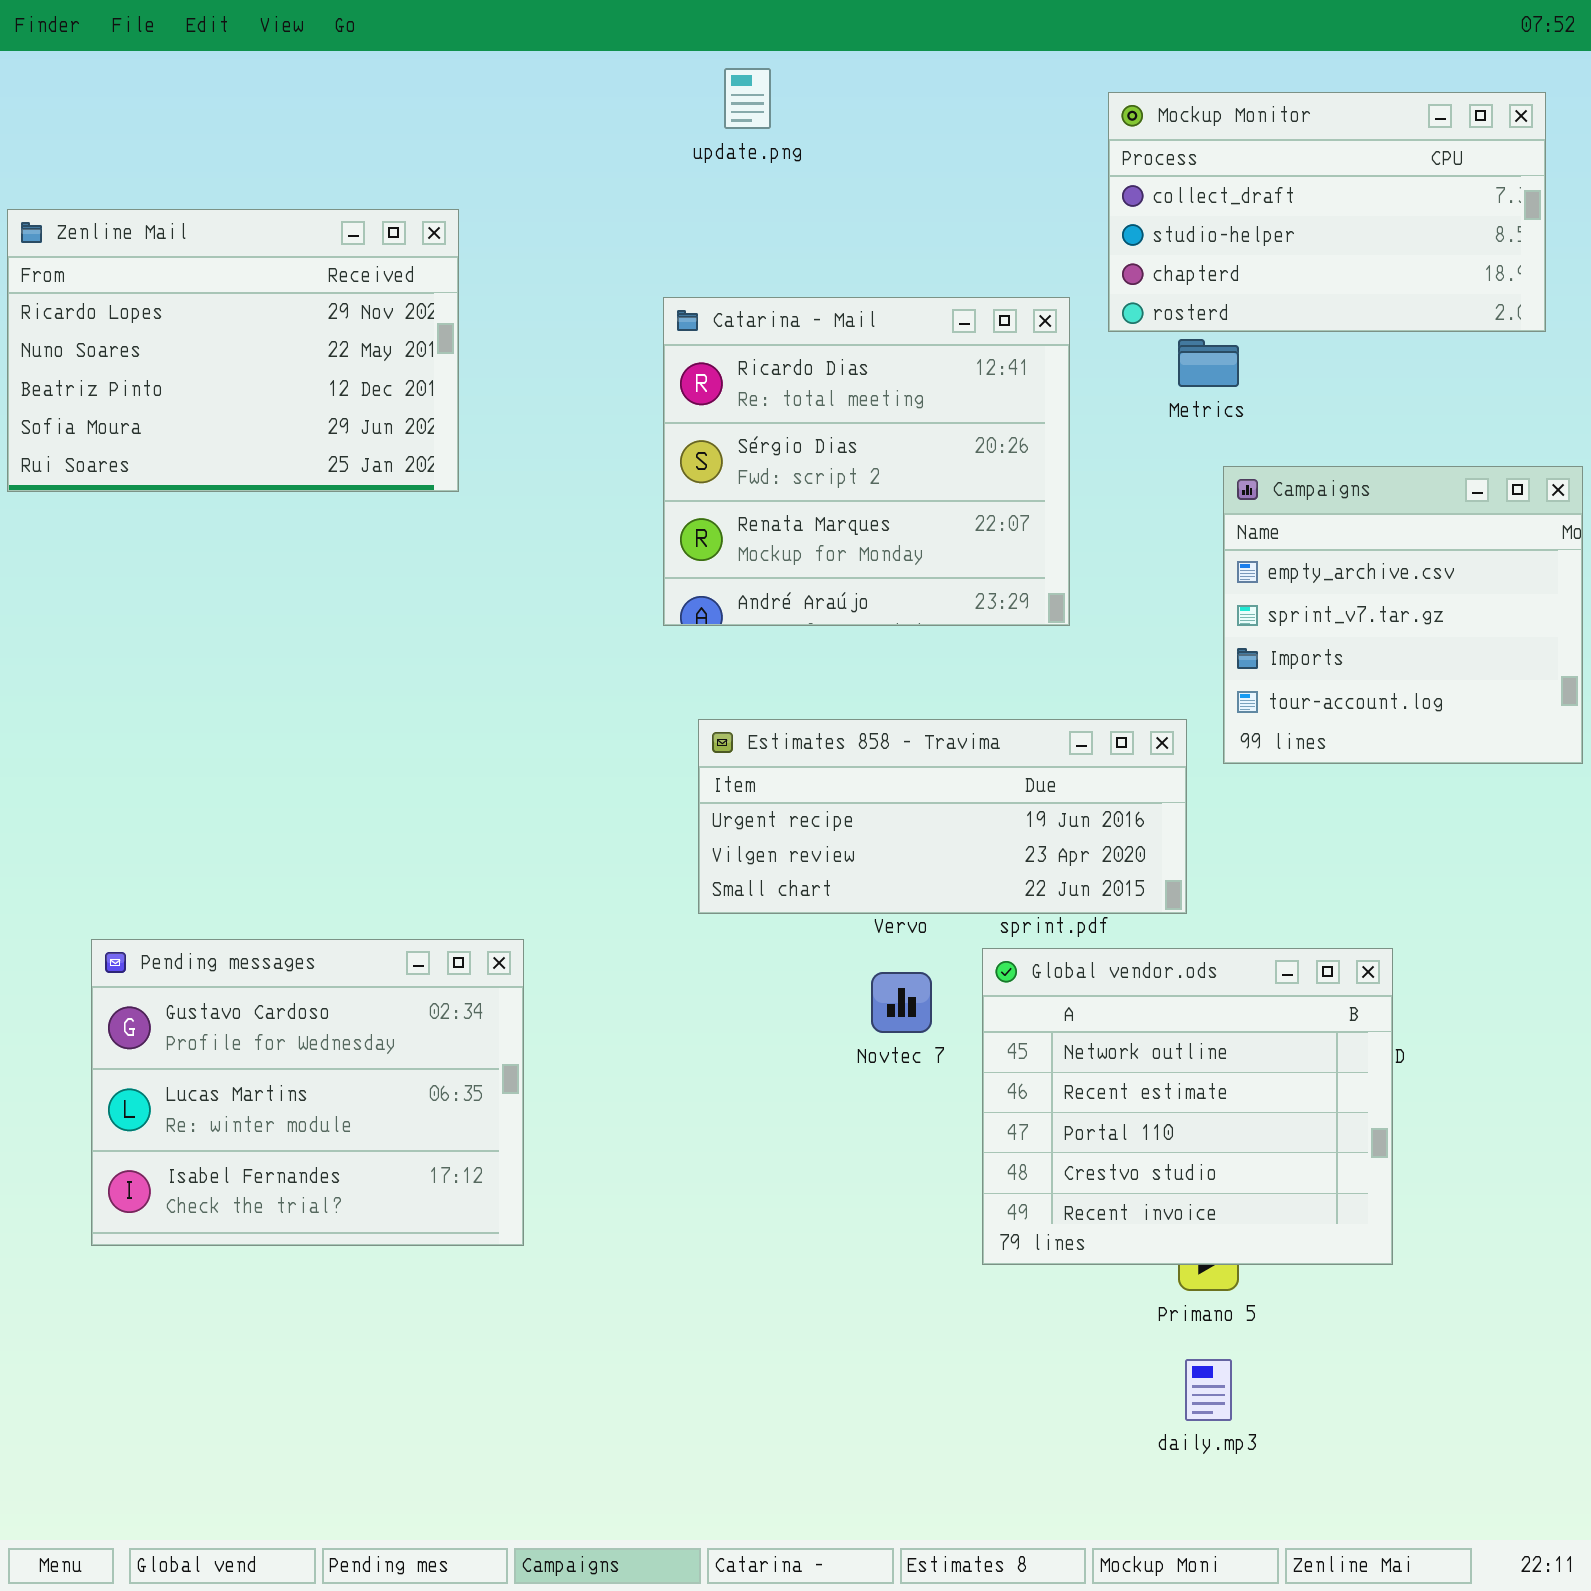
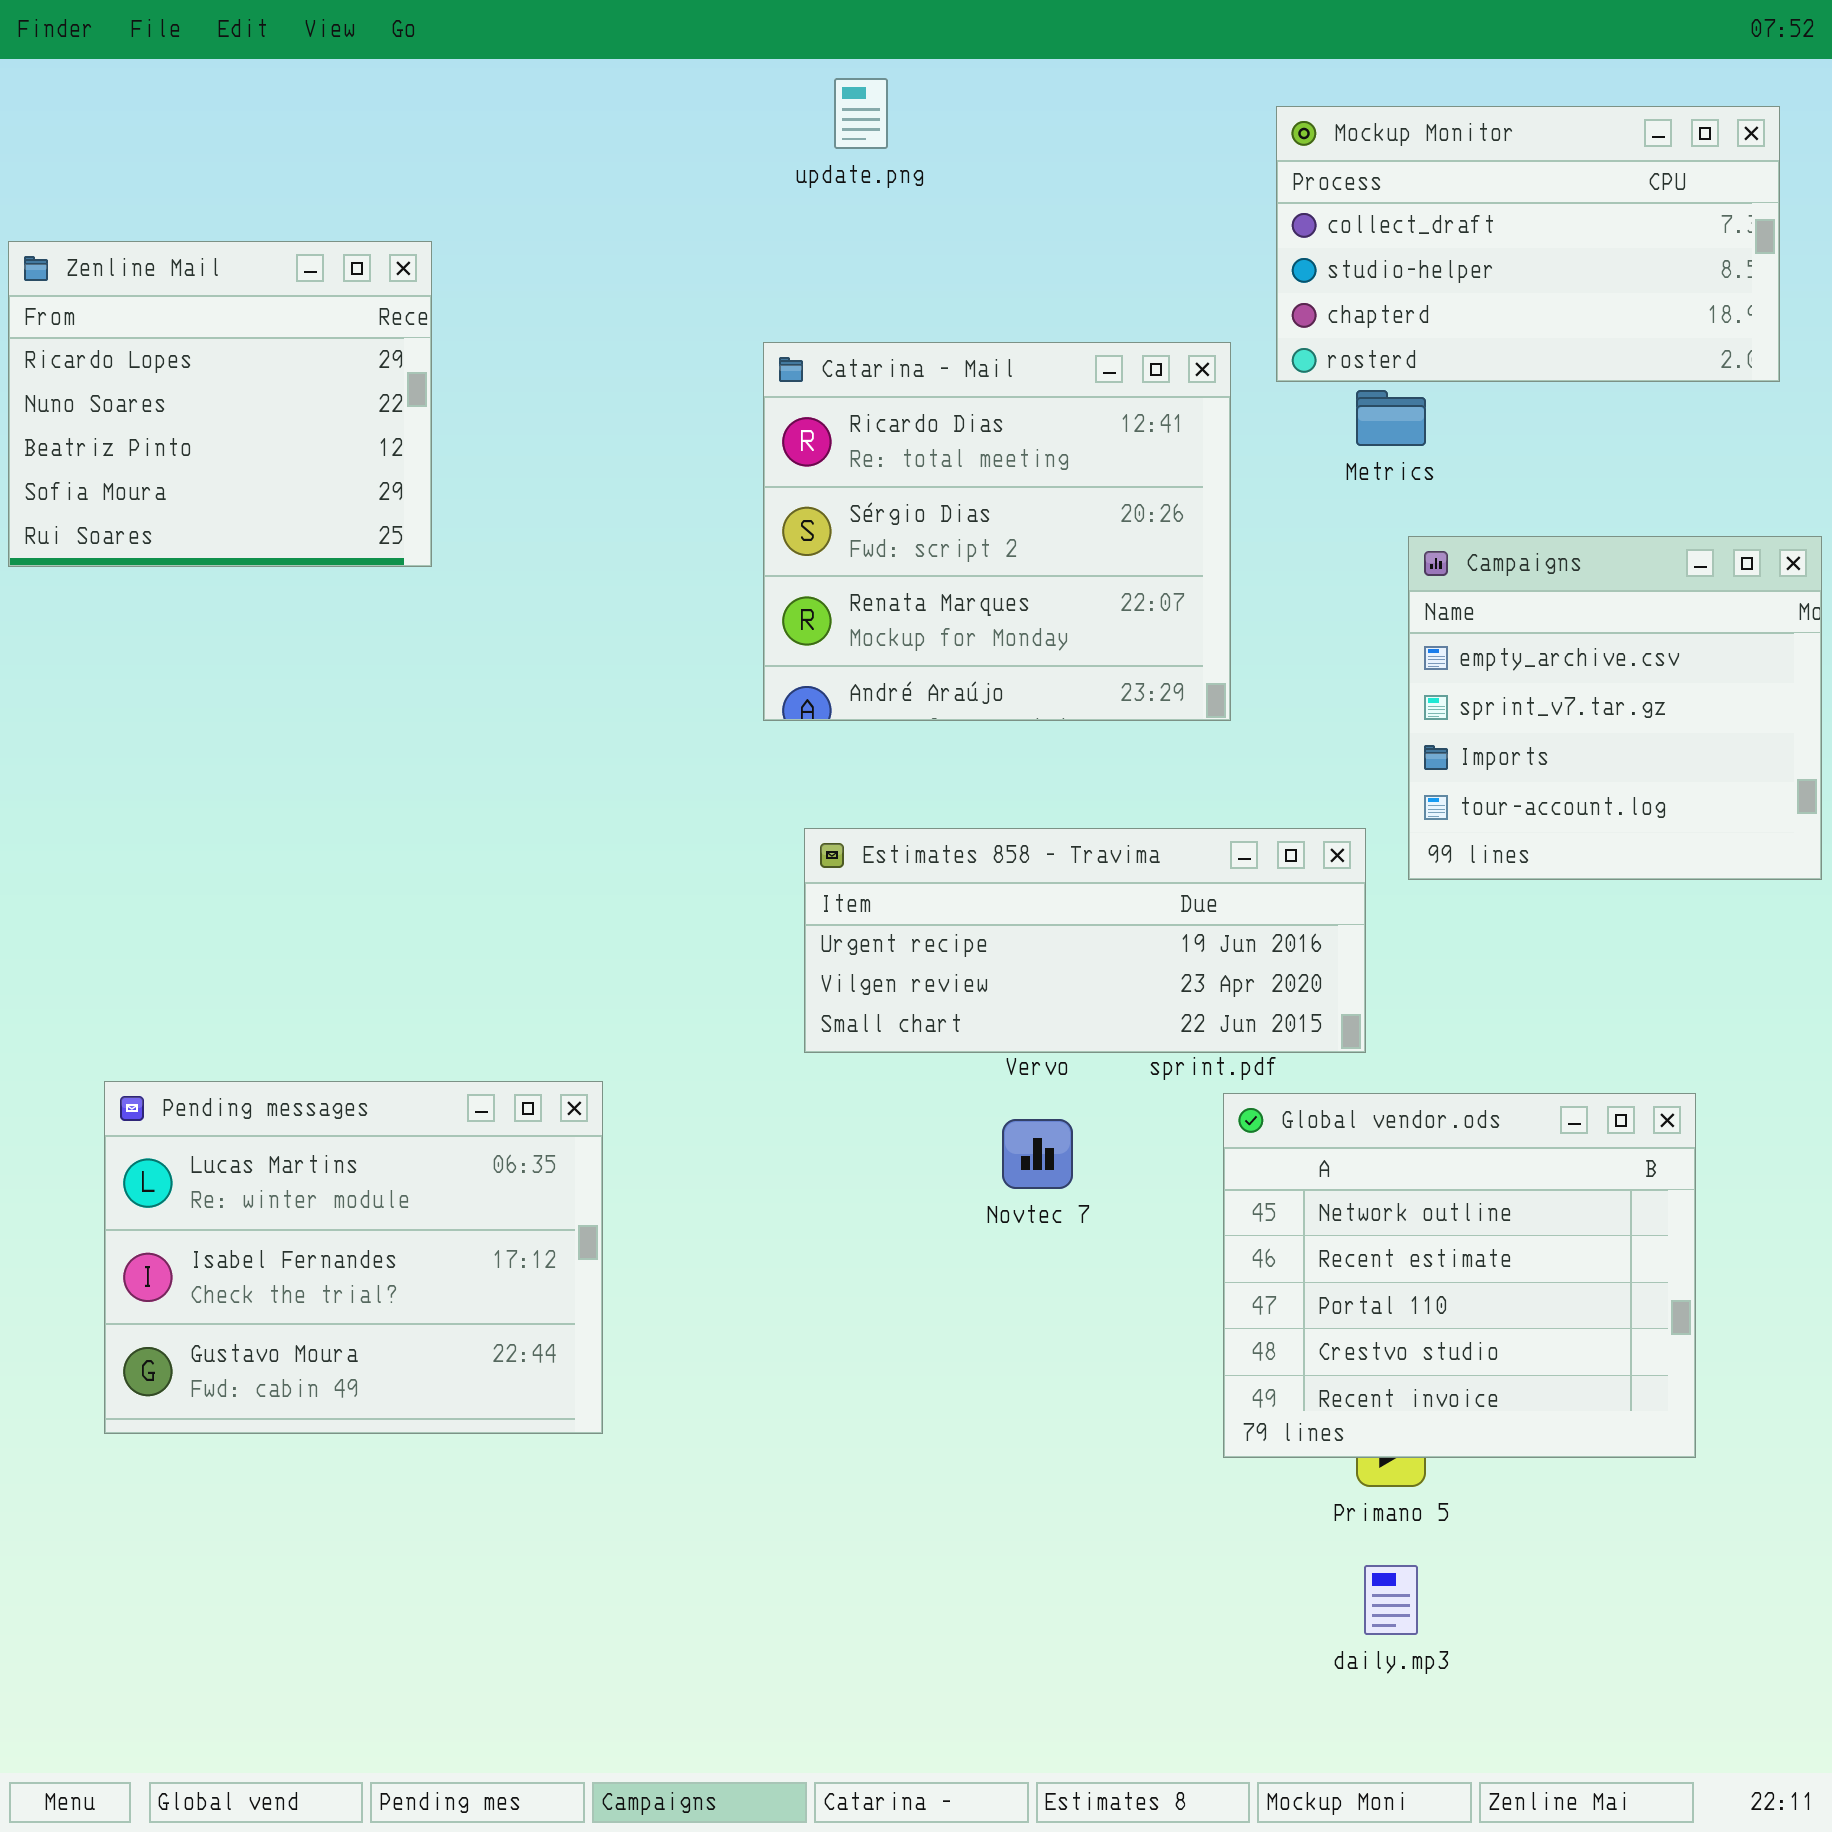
Zenline Mail: [7,209,459,492] -> [8,241,432,567], resized
Pending messages: [91,939,524,1246] -> [104,1081,603,1434], scrolled down 1 row
Global vendor.ods: [982,948,1393,1265] -> [1223,1093,1696,1458], moved

